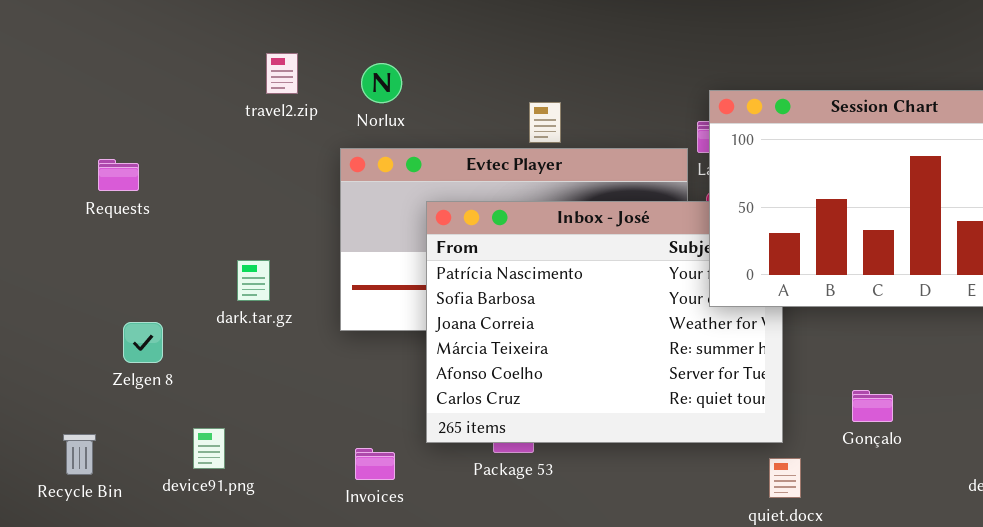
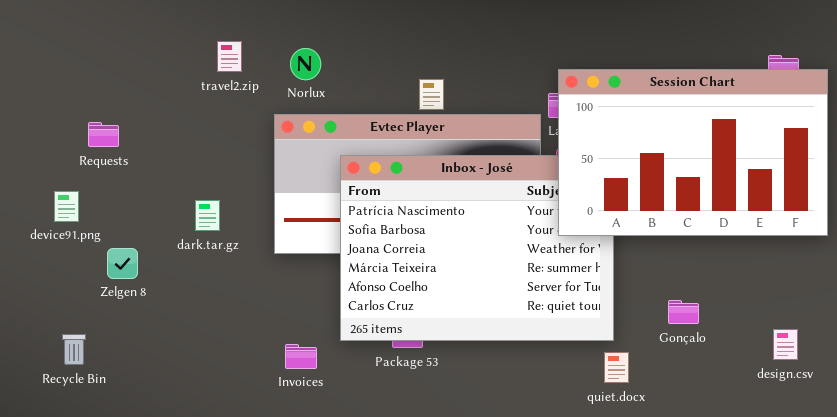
device91.png: [193,428,225,469] -> [54,191,79,222], moved

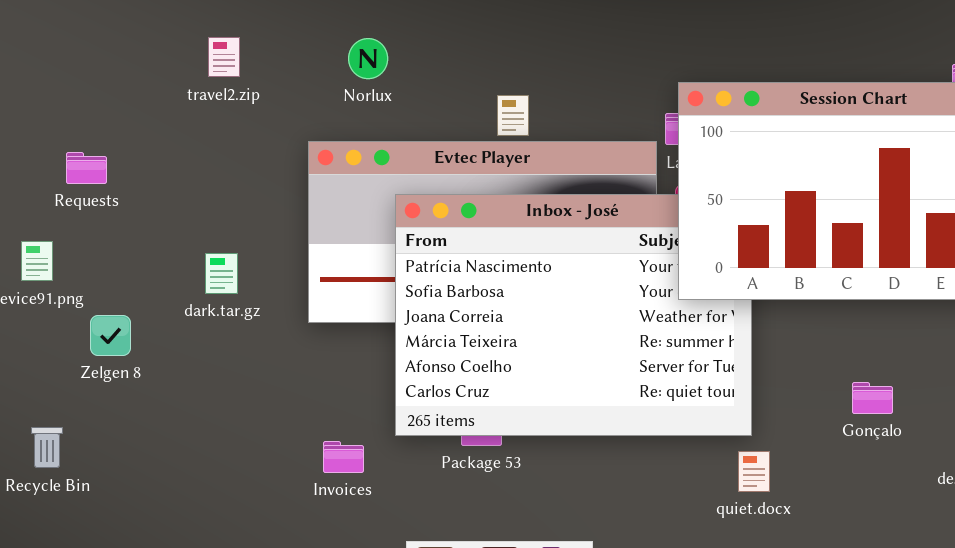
travel2.zip: [217,41,242,72] -> [208,37,240,77], moved
Norlux: [290,48,321,80] -> [348,38,388,79], moved
Gonçalo: [668,300,699,324] -> [852,382,893,414], moved

